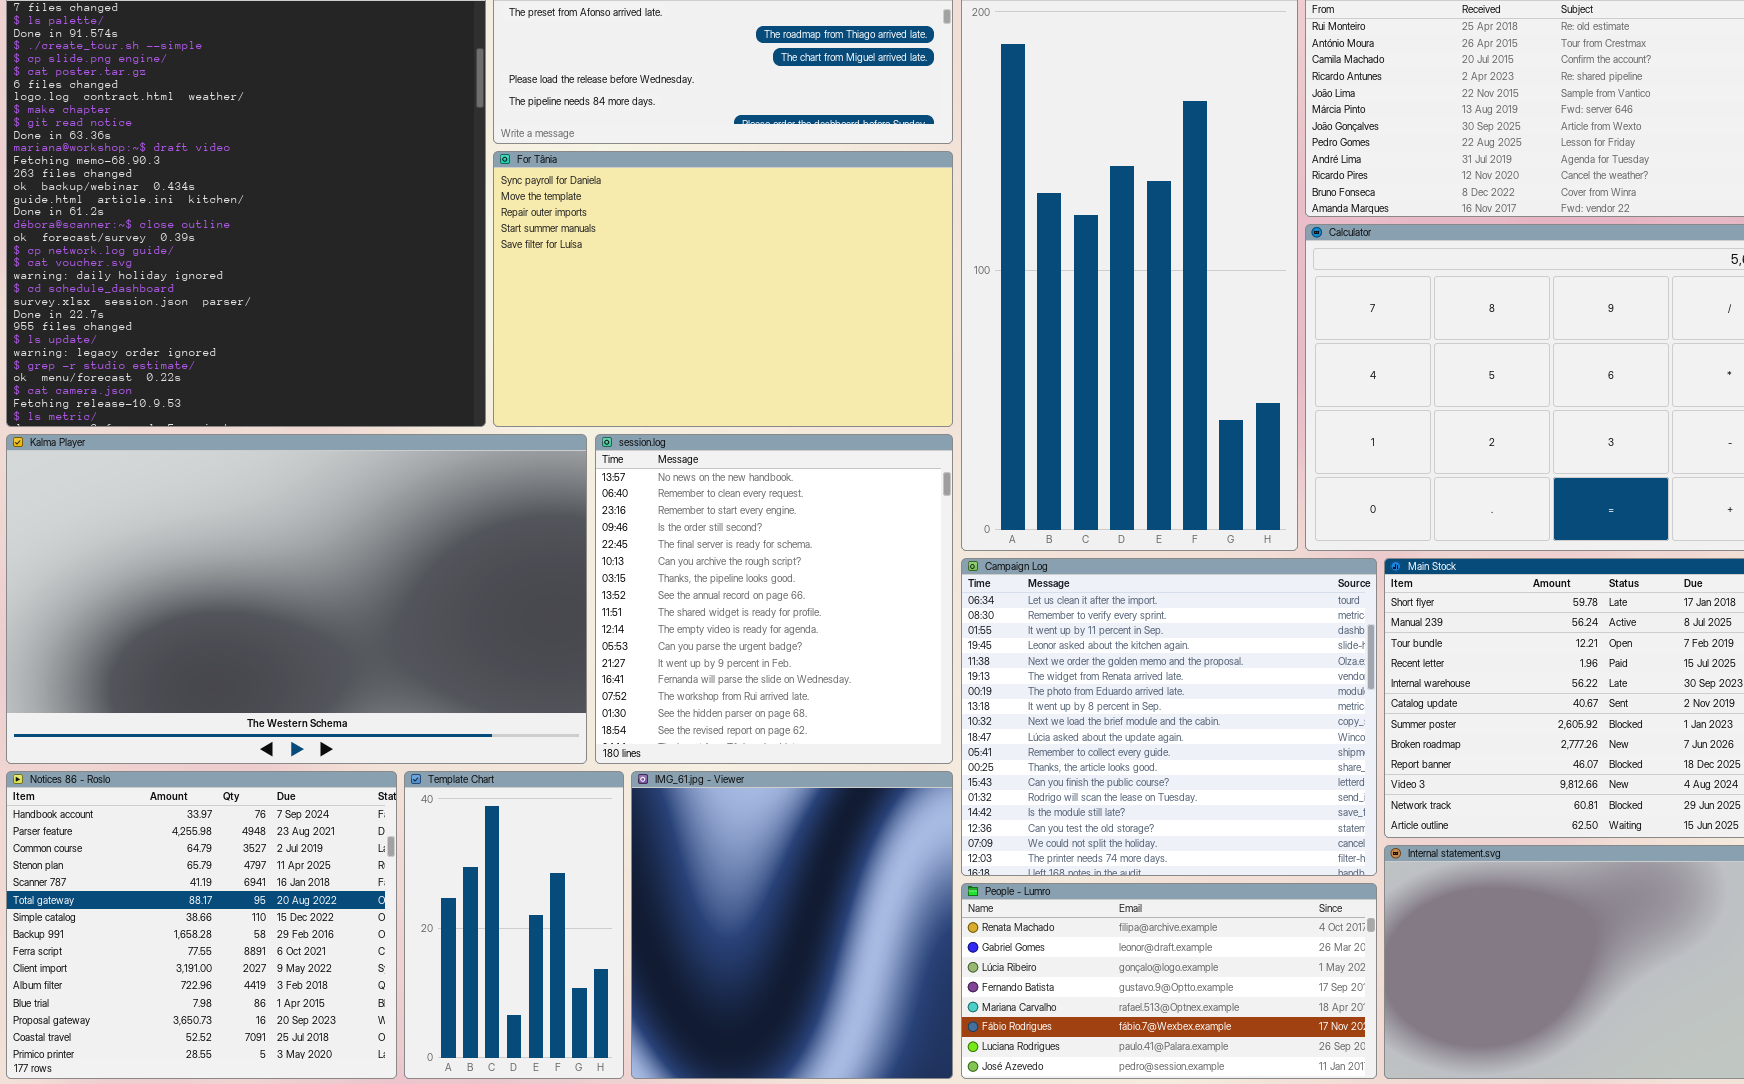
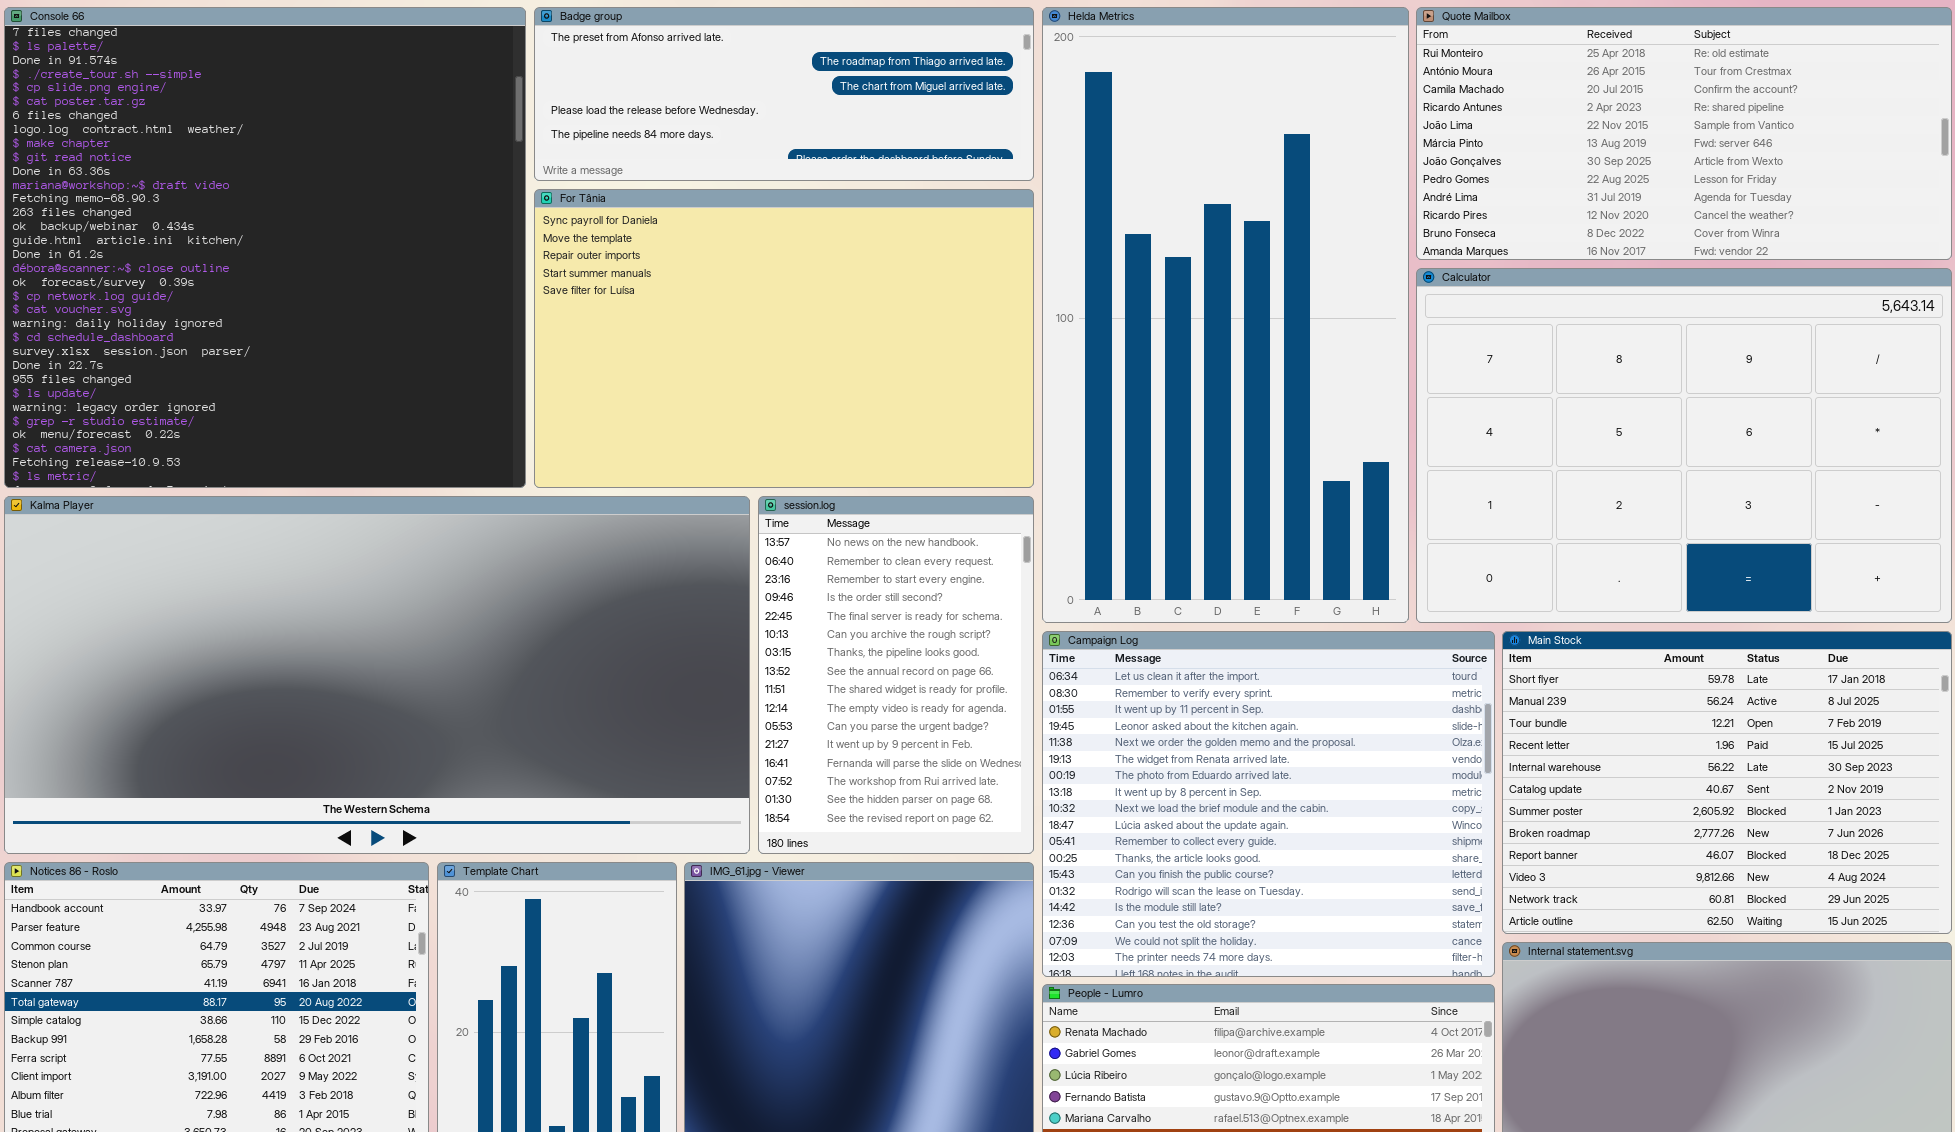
Kalma Player: [6,434,587,764] -> [4,496,750,854], resized
session.log: [595,434,953,764] -> [758,496,1034,854], resized

